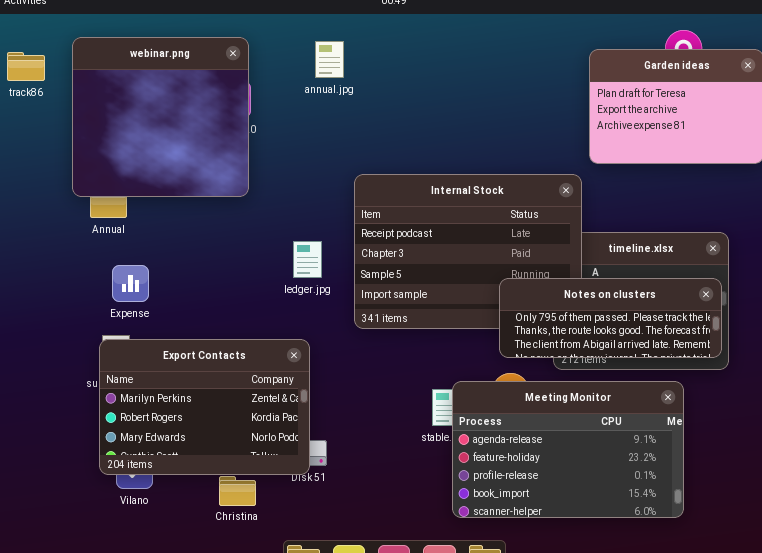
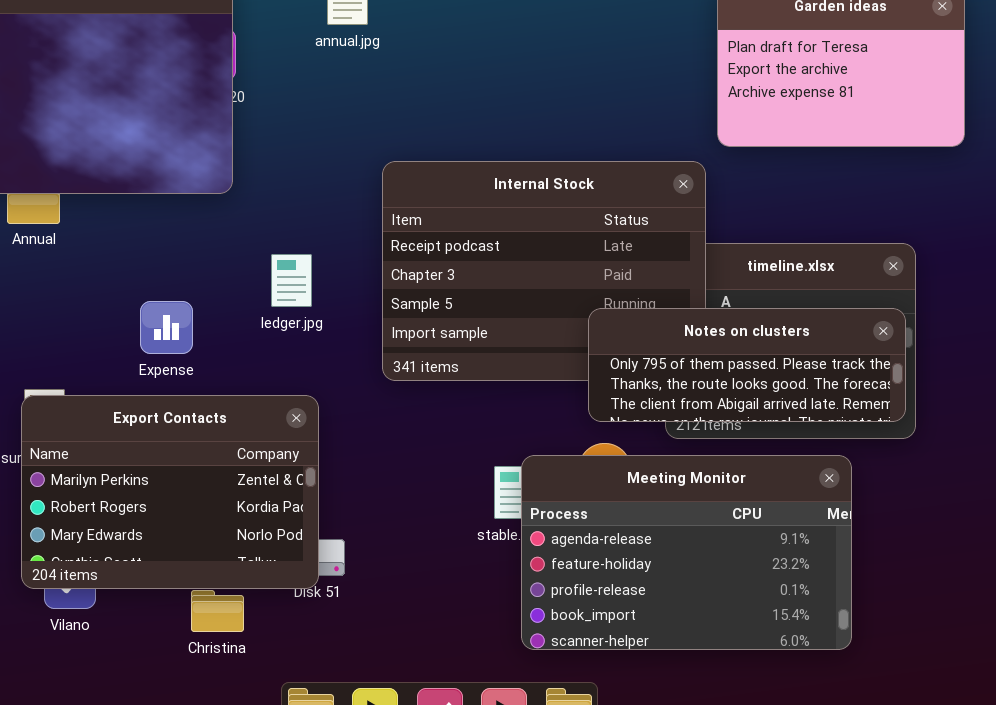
ledger.jpg: [293,241,322,278] -> [271,254,312,307], moved
Expense: [112,265,149,302] -> [140,301,193,354], moved

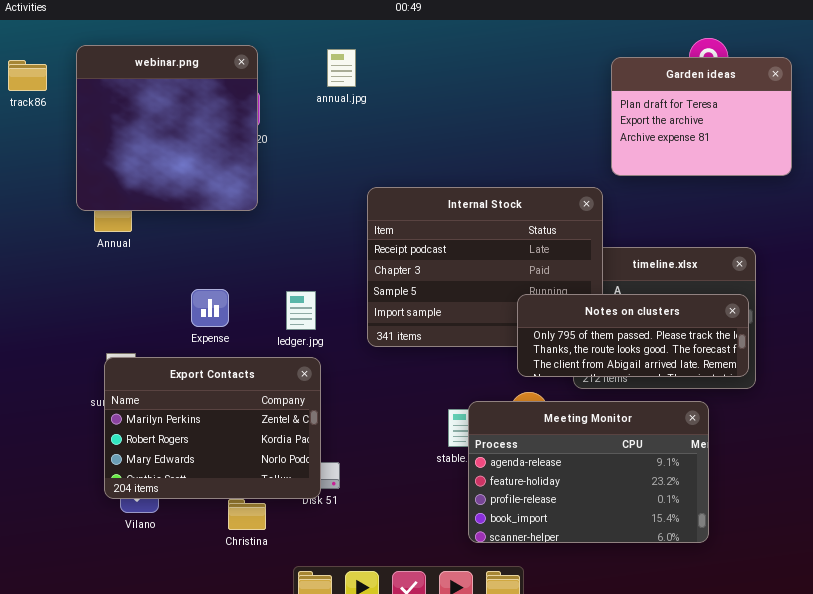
ledger.jpg: [271,254,312,307] -> [286,291,316,330], moved

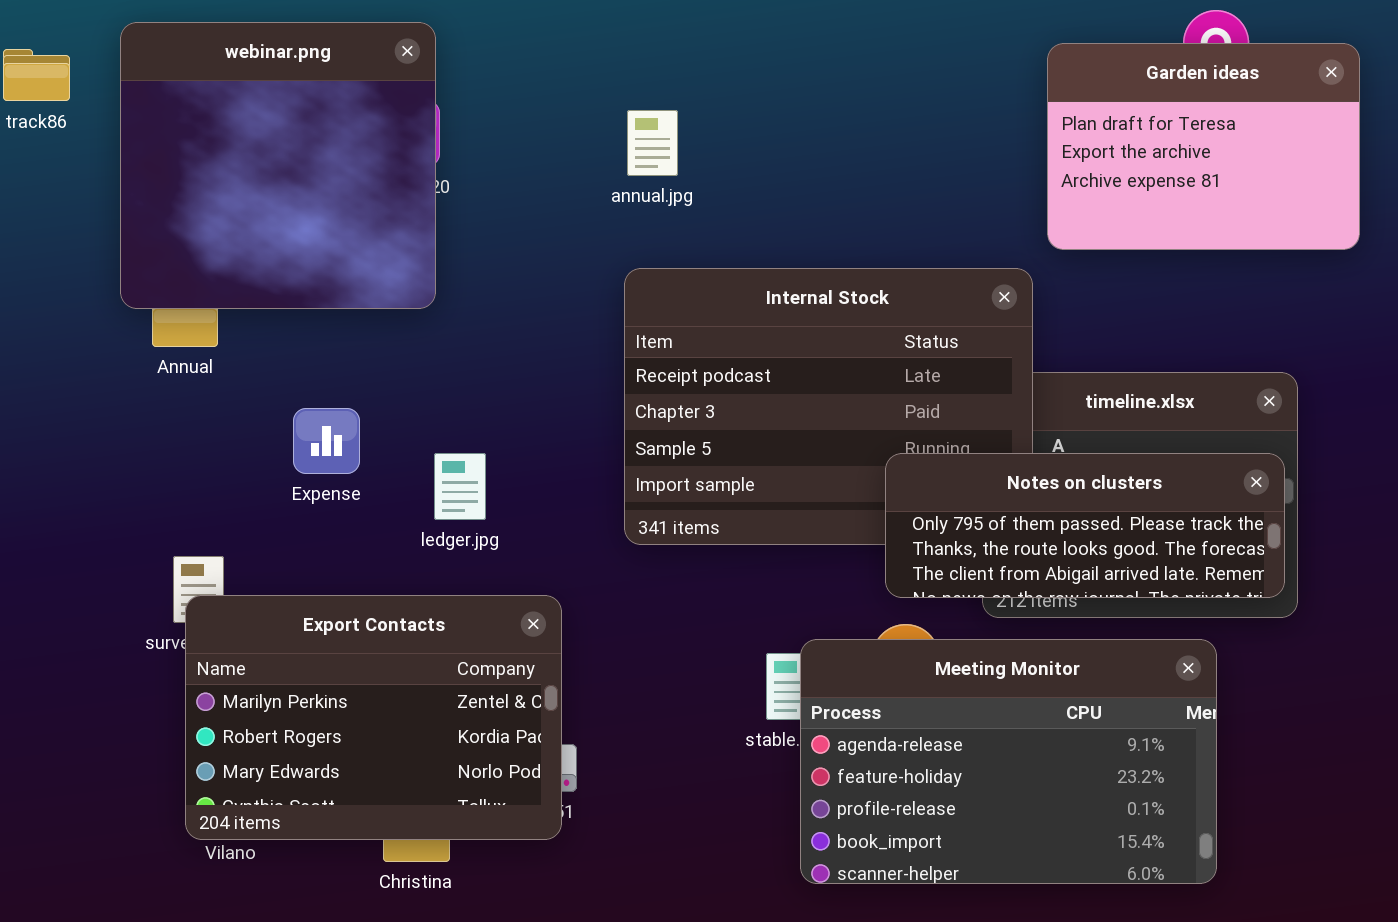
annual.jpg: [327,49,356,87] -> [627,110,678,176], moved
Expense: [191,289,229,327] -> [293,408,360,474], moved
ledger.jpg: [286,291,316,330] -> [434,453,486,520], moved
Export Contacts: [104,357,321,499] -> [185,595,562,840], moved

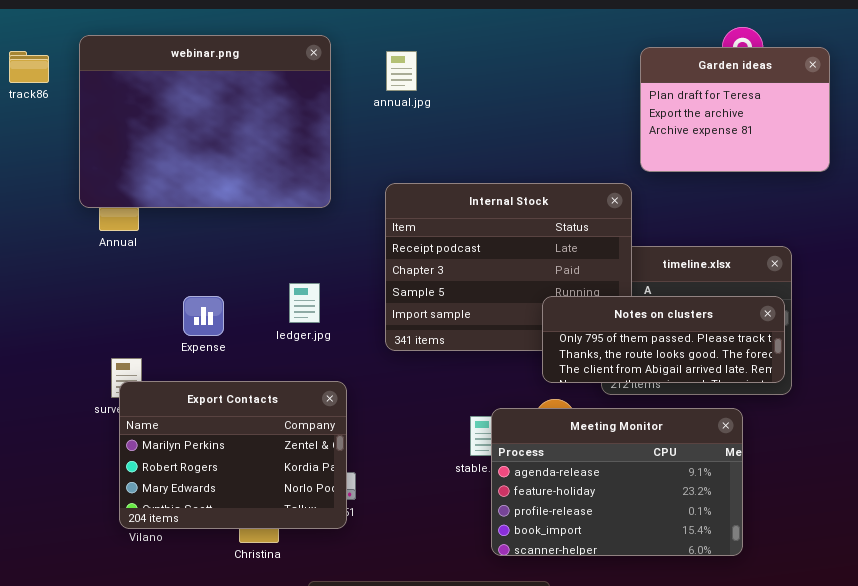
webinar.png: [120,22,436,309] -> [79,35,331,208], resized
annual.jpg: [627,110,678,176] -> [386,51,417,91], moved
Expense: [293,408,360,474] -> [183,296,224,336], moved
ledger.jpg: [434,453,486,520] -> [289,283,320,323], moved

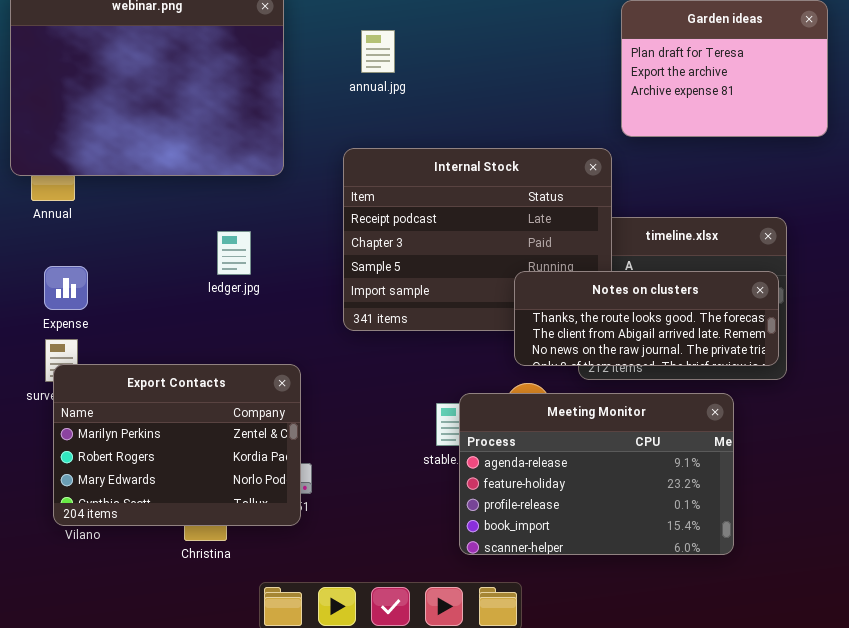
annual.jpg: [386,51,417,91] -> [361,30,395,73], moved
ledger.jpg: [289,283,320,323] -> [217,231,251,275], moved
Expense: [183,296,224,336] -> [44,266,88,310], moved
Notes on clusters: [542,296,785,383] -> [514,271,779,366], scrolled down 1 row

